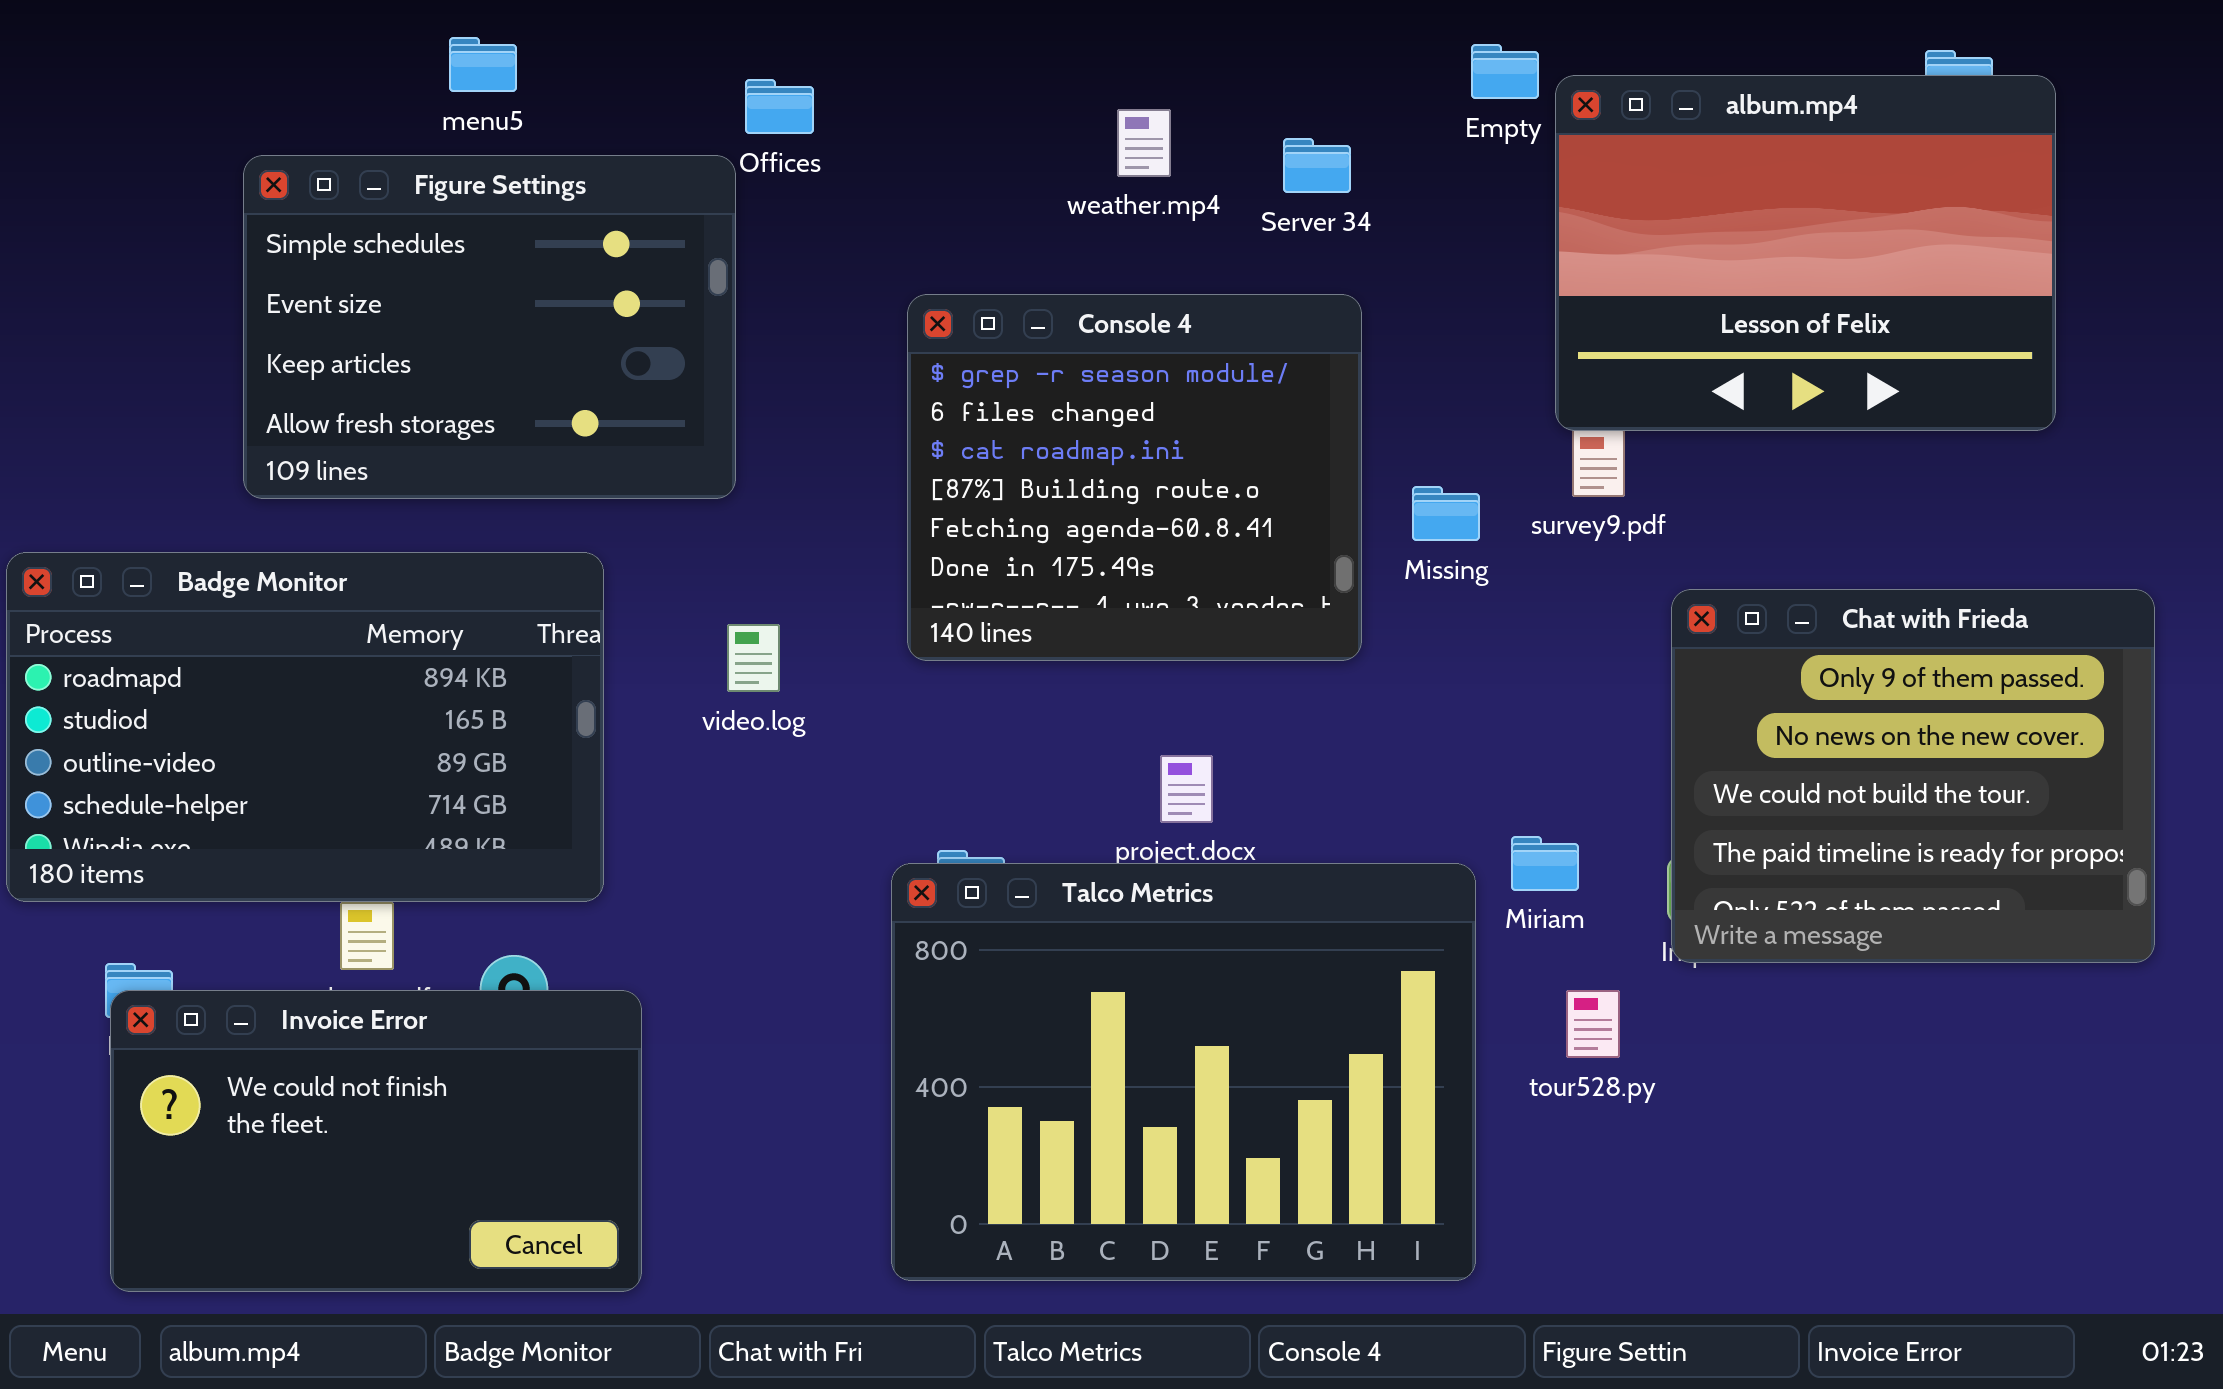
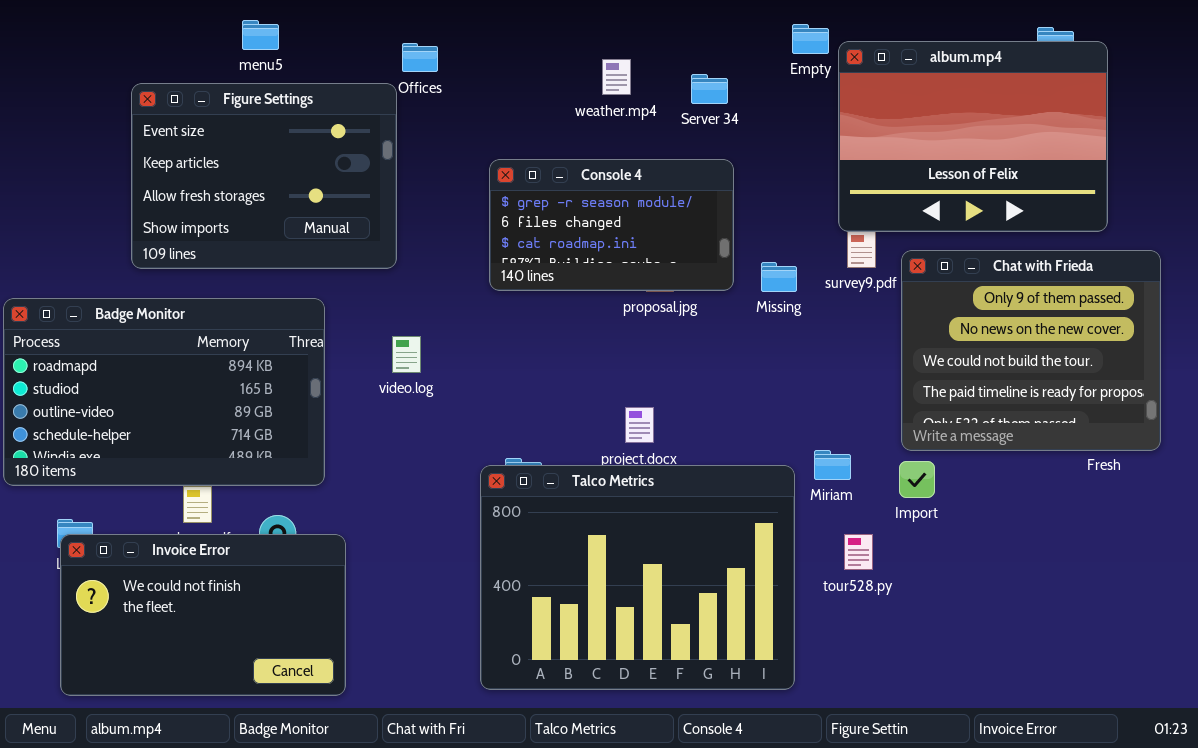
Figure Settings: [243,155,736,499] -> [131,83,397,269], scrolled down 1 row
Console 4: [907,294,1362,661] -> [489,159,734,291], resized
Chat with Frieda: [1671,589,2155,963] -> [901,250,1161,451], moved

